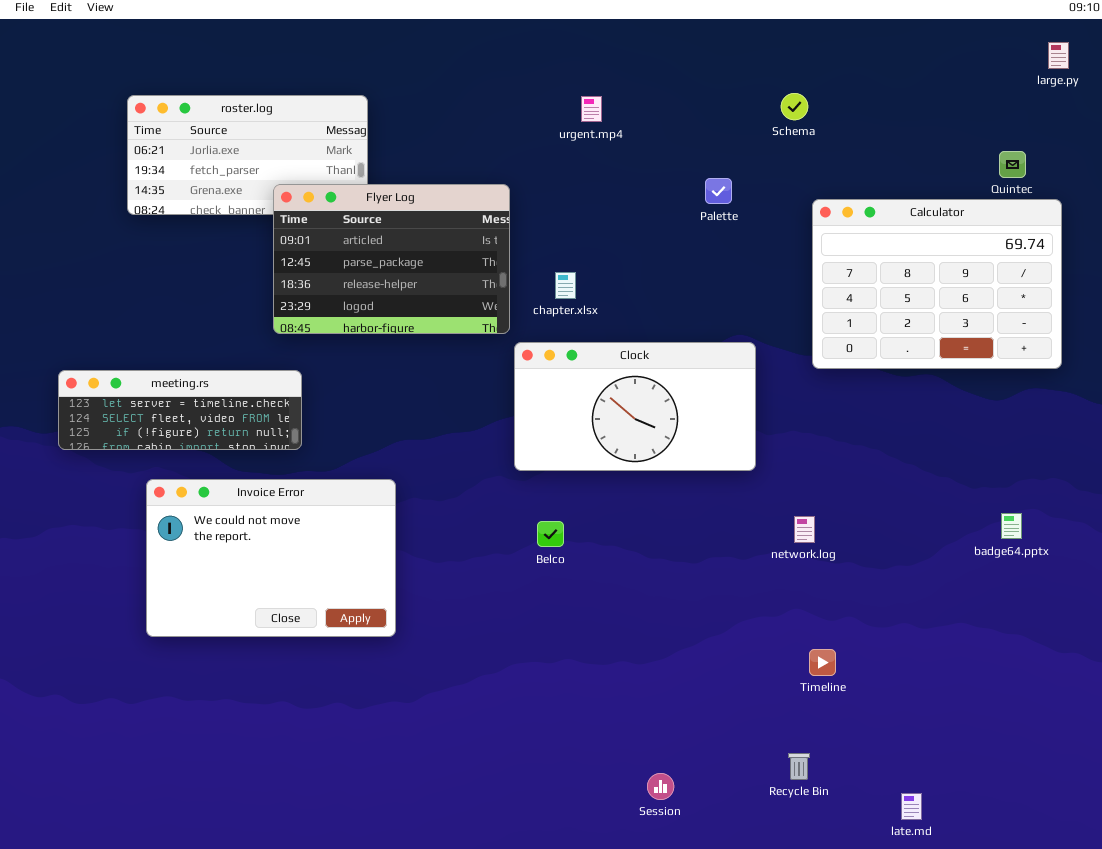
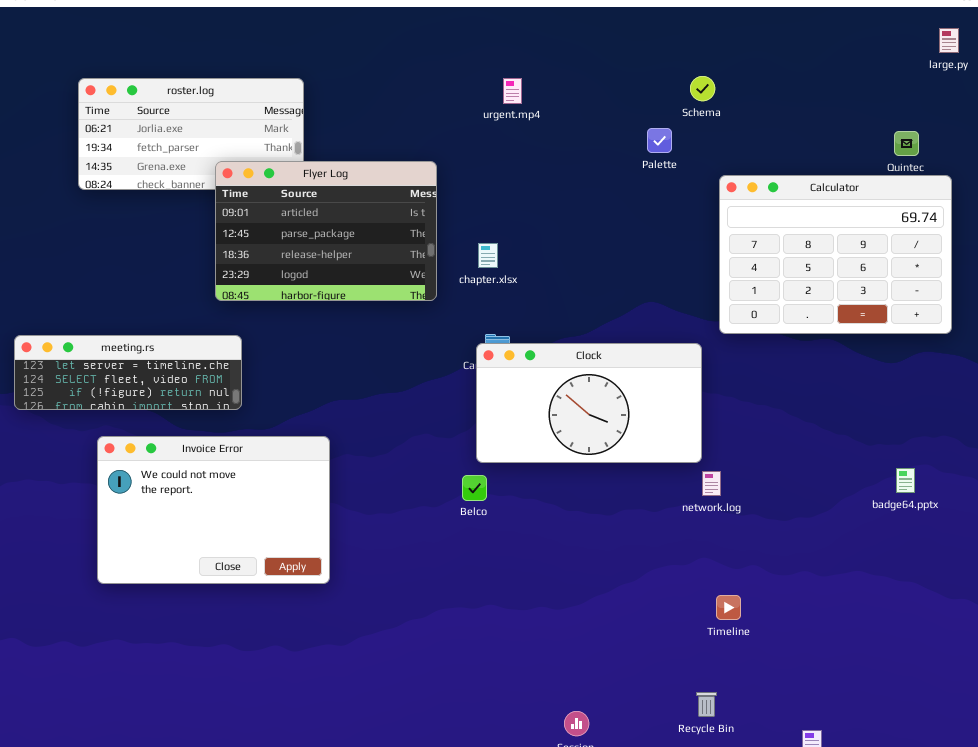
Palette: [705,178,732,204] -> [647,128,672,153], moved
Clock: [514,342,756,471] -> [476,343,702,463], moved

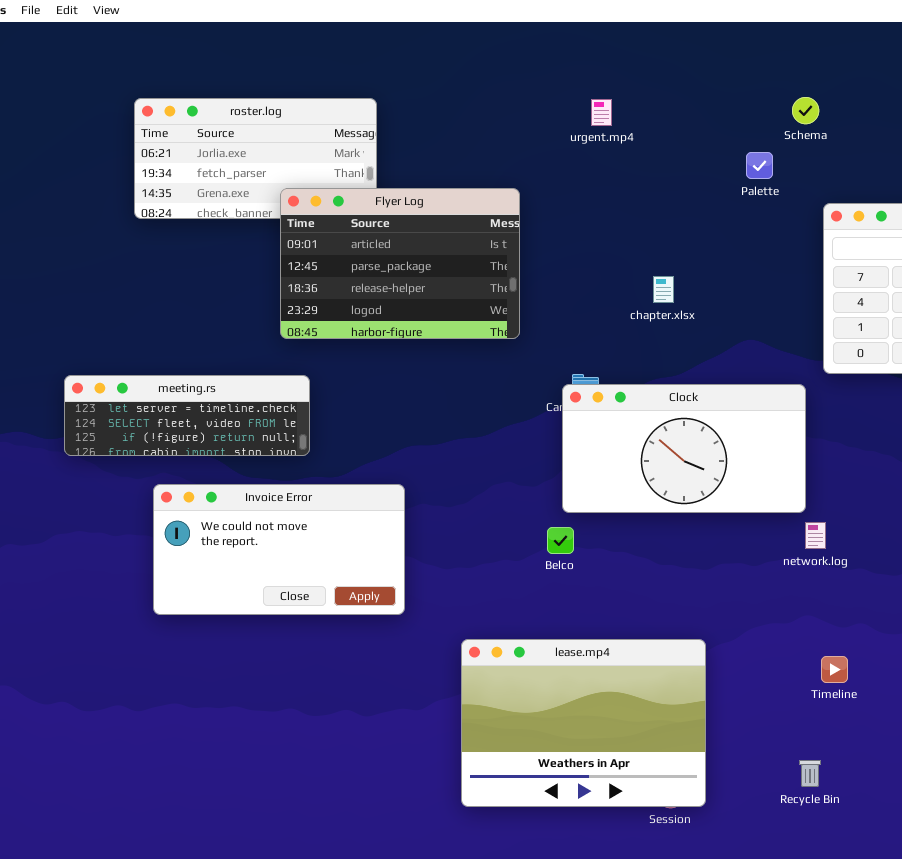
chapter.xlsx: [478,243,498,268] -> [653,276,674,303], moved
Invoice Error: [97,436,330,584] -> [153,484,405,615], resized
lease.mp4: none -> [461,639,706,807], opened

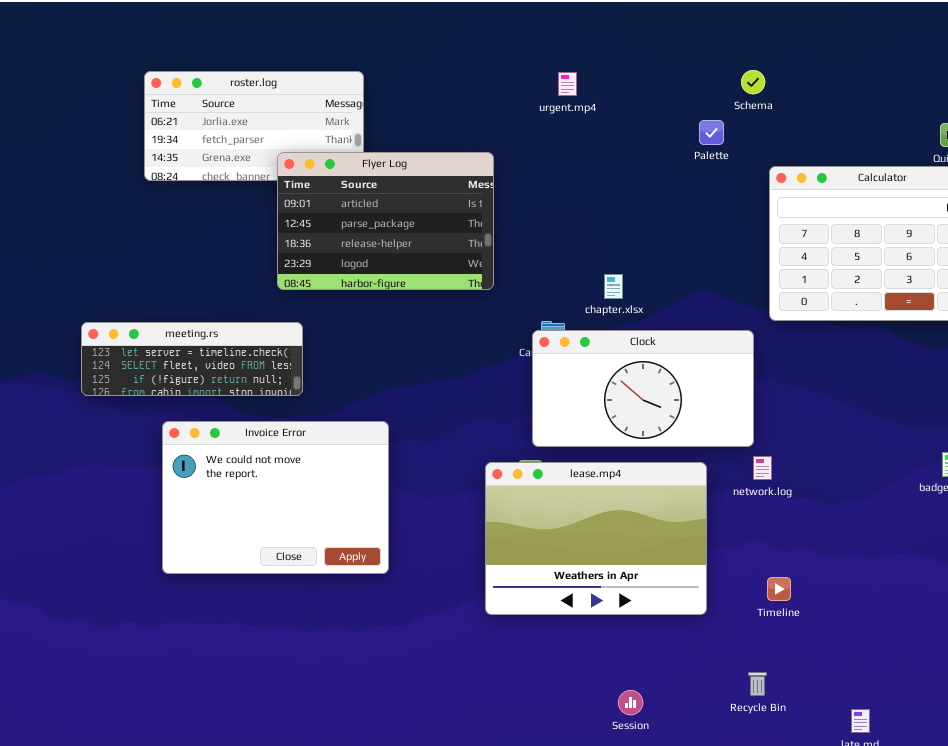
chapter.xlsx: [653,276,674,303] -> [604,274,623,299], moved
Invoice Error: [153,484,405,615] -> [162,421,389,574], resized
lease.mp4: [461,639,706,807] -> [485,462,707,615], moved

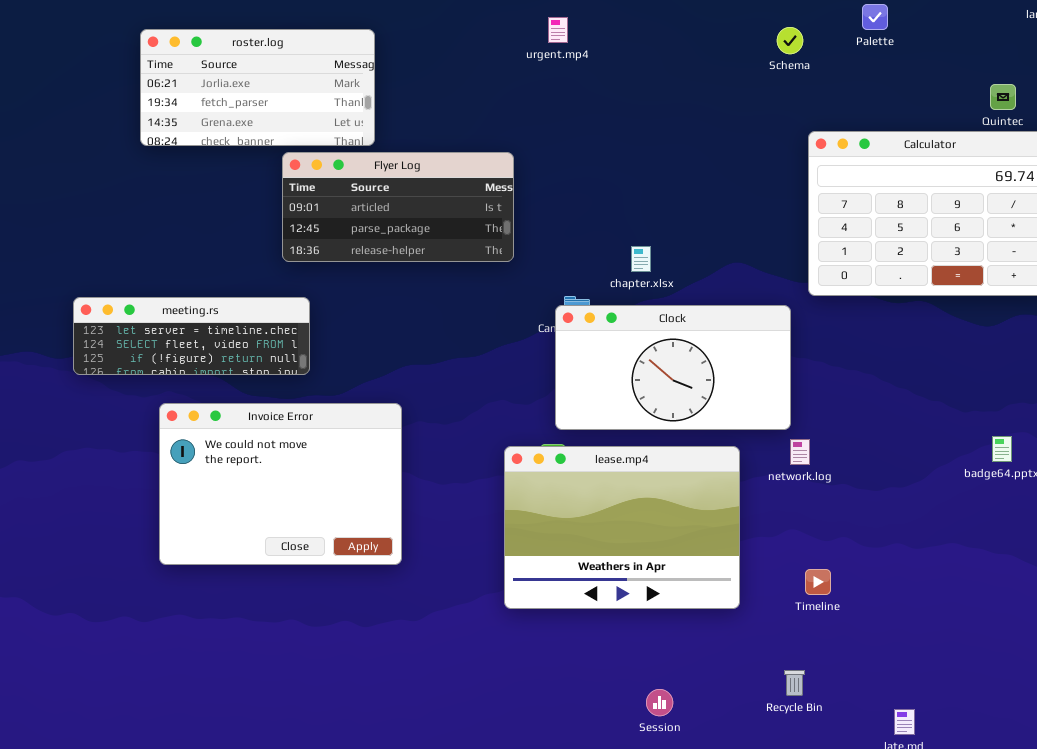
urgent.mp4: [558,72,577,96] -> [548,17,568,43], moved
Palette: [699,120,724,145] -> [862,4,888,30], moved
Flyer Log: [277,152,494,290] -> [282,152,514,262], resized

